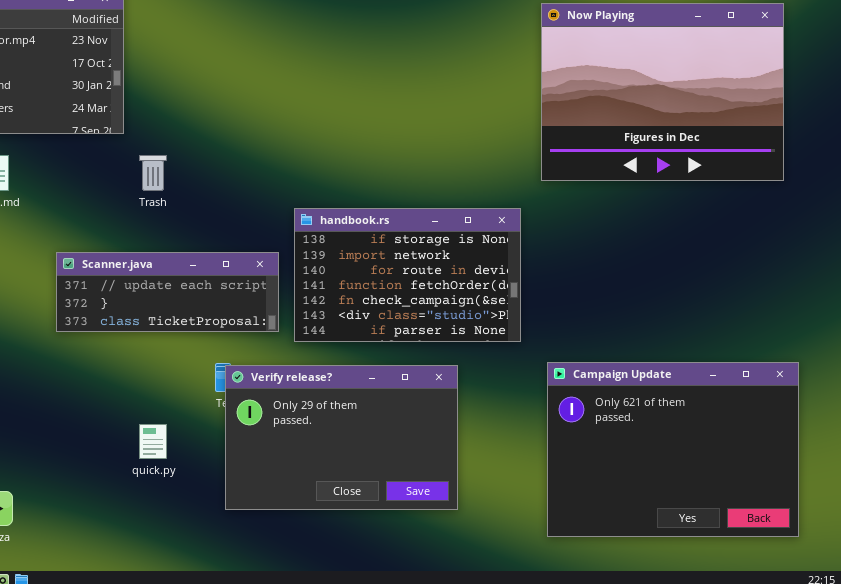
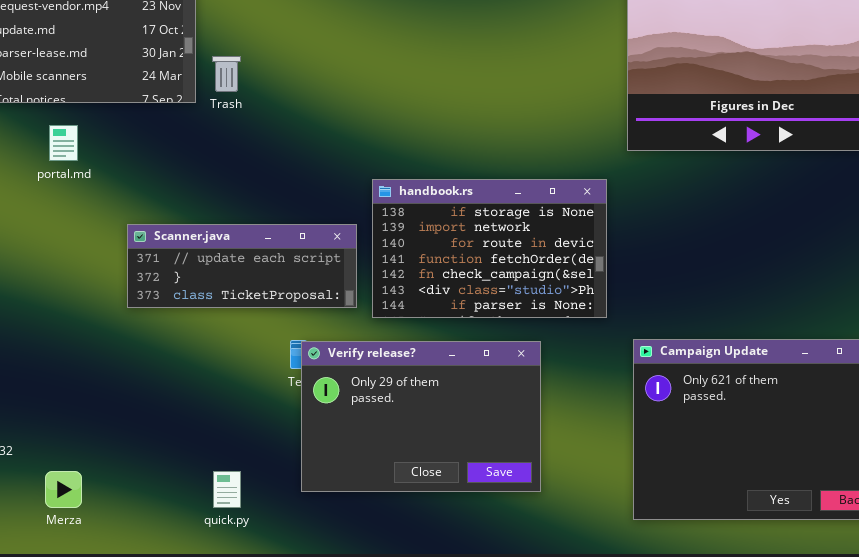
Trash: [139,155,167,191] -> [212,56,241,92], moved
quick.py: [139,424,167,459] -> [213,471,241,508], moved

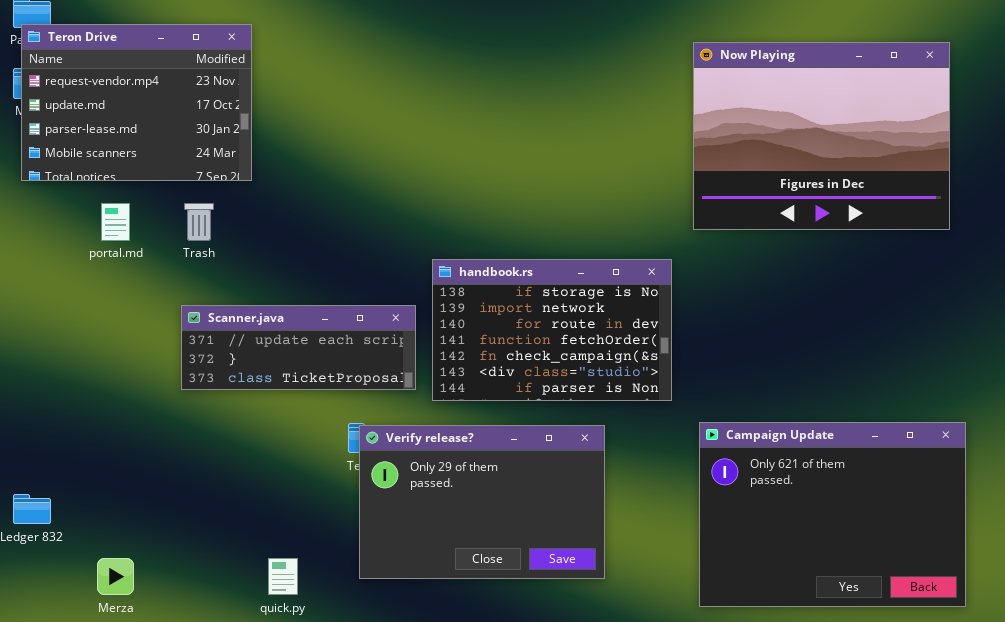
Trash: [212,56,241,92] -> [184,203,214,241], moved

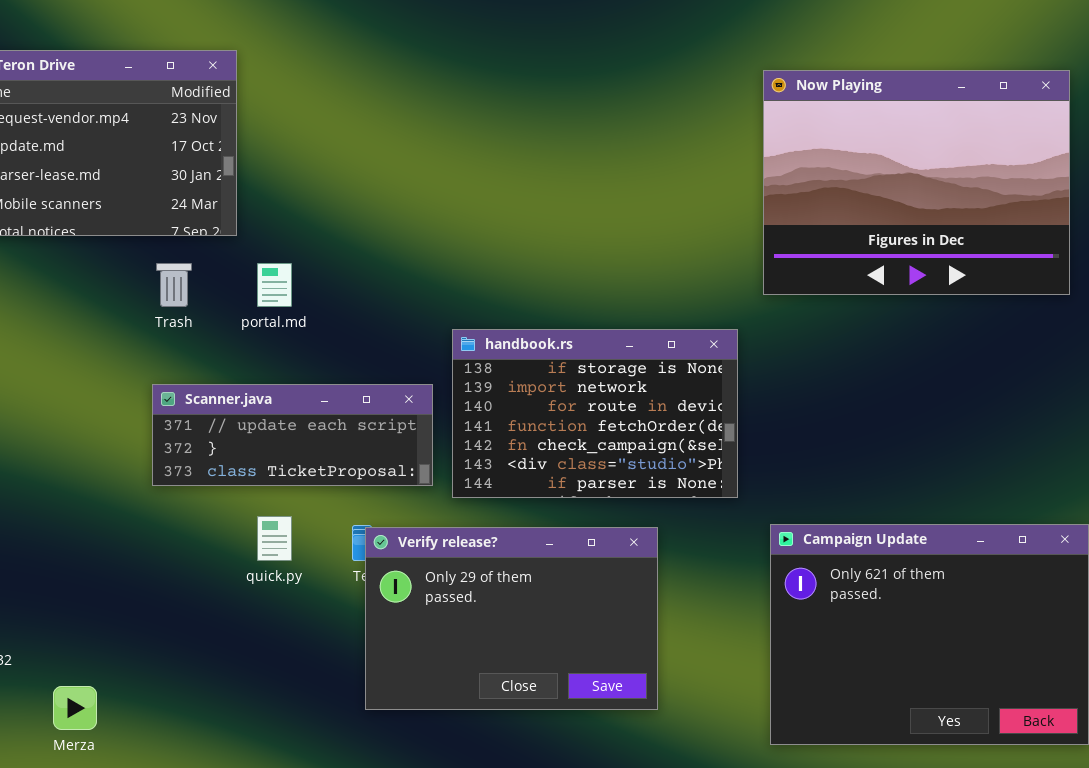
portal.md: [101,203,130,241] -> [257,263,292,307], moved
quick.py: [268,558,298,595] -> [257,516,292,561], moved

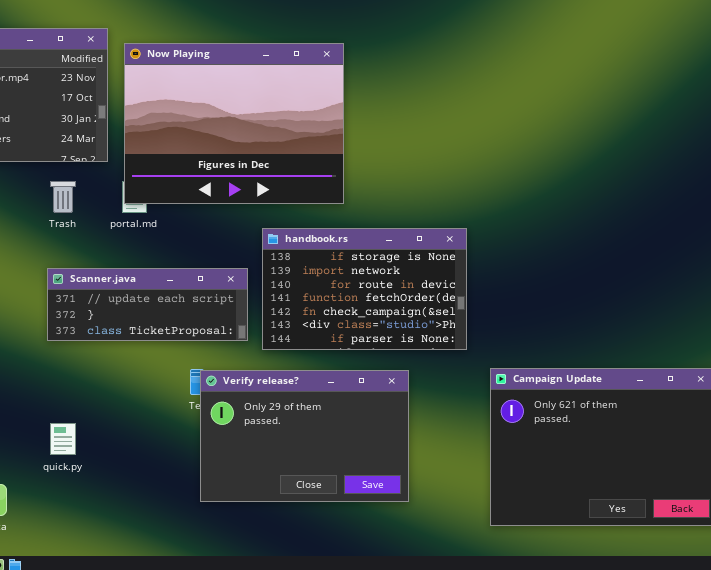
Now Playing: [763,70,1070,295] -> [124,43,344,204], moved
quick.py: [257,516,292,561] -> [50,423,76,455], moved

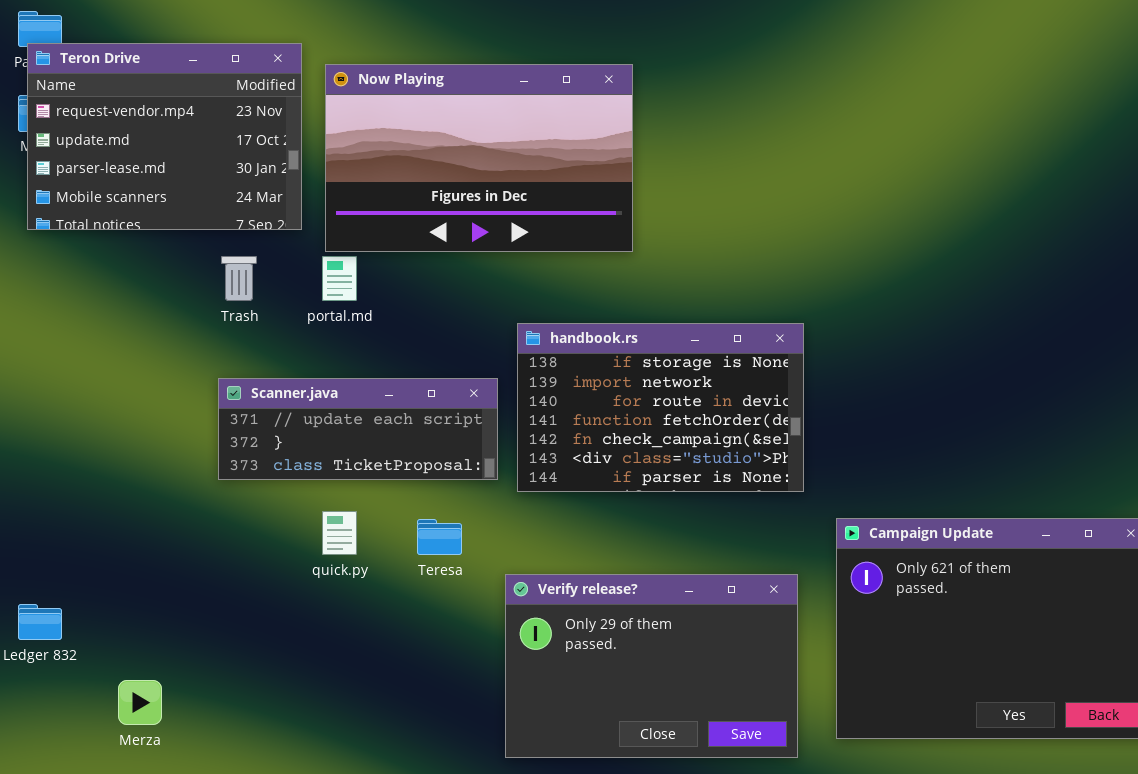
Now Playing: [124,43,344,204] -> [325,64,633,252], resized
Verify release?: [200,370,409,502] -> [505,574,798,758], moved
quick.py: [50,423,76,455] -> [322,511,357,555], moved

